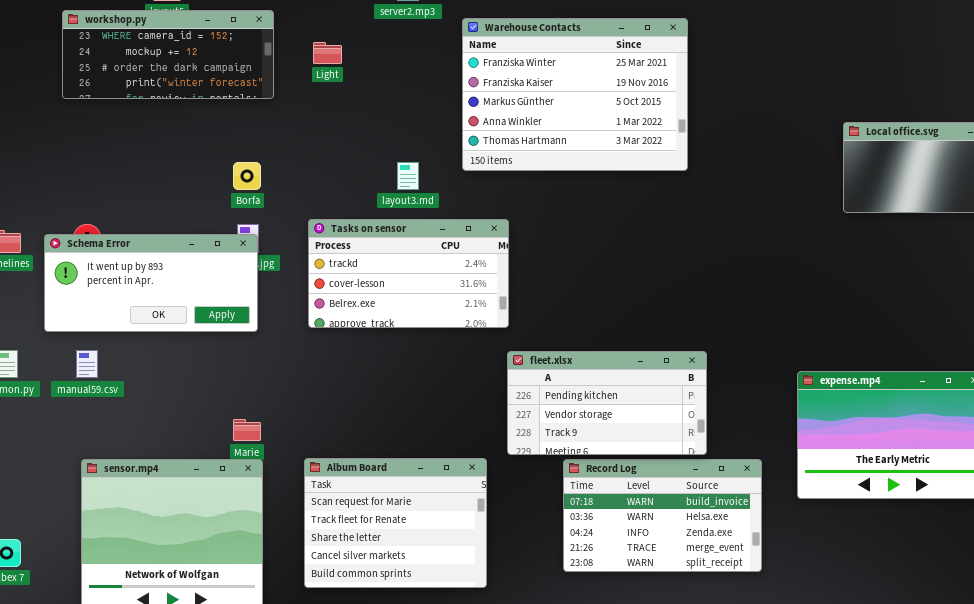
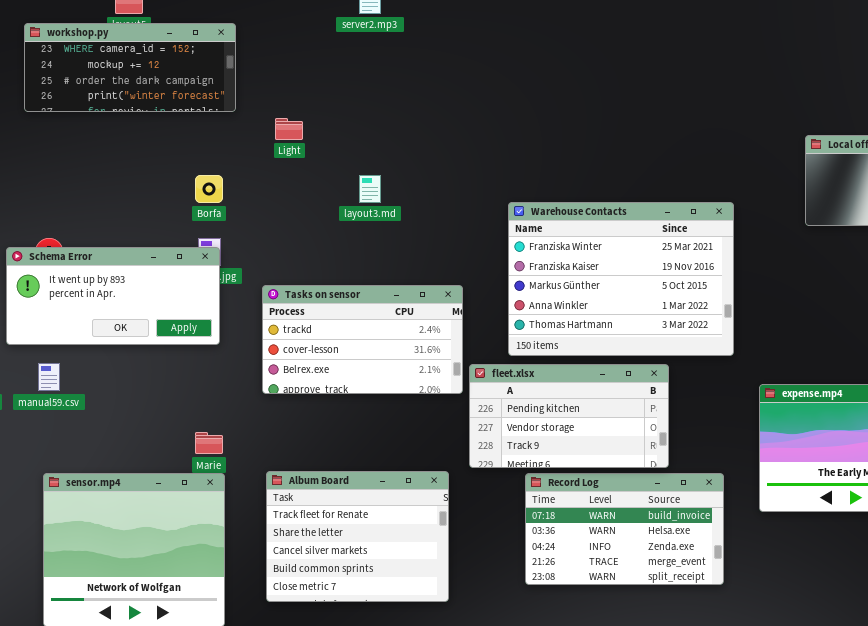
Warehouse Contacts: [462,18,688,171] -> [508,202,734,356], moved
Light: [313,42,342,64] -> [275,118,303,140], moved
Tasks on sensor: [308,219,509,328] -> [262,285,463,394], moved
Album Board: [304,458,487,588] -> [266,471,449,602], scrolled down 1 row

